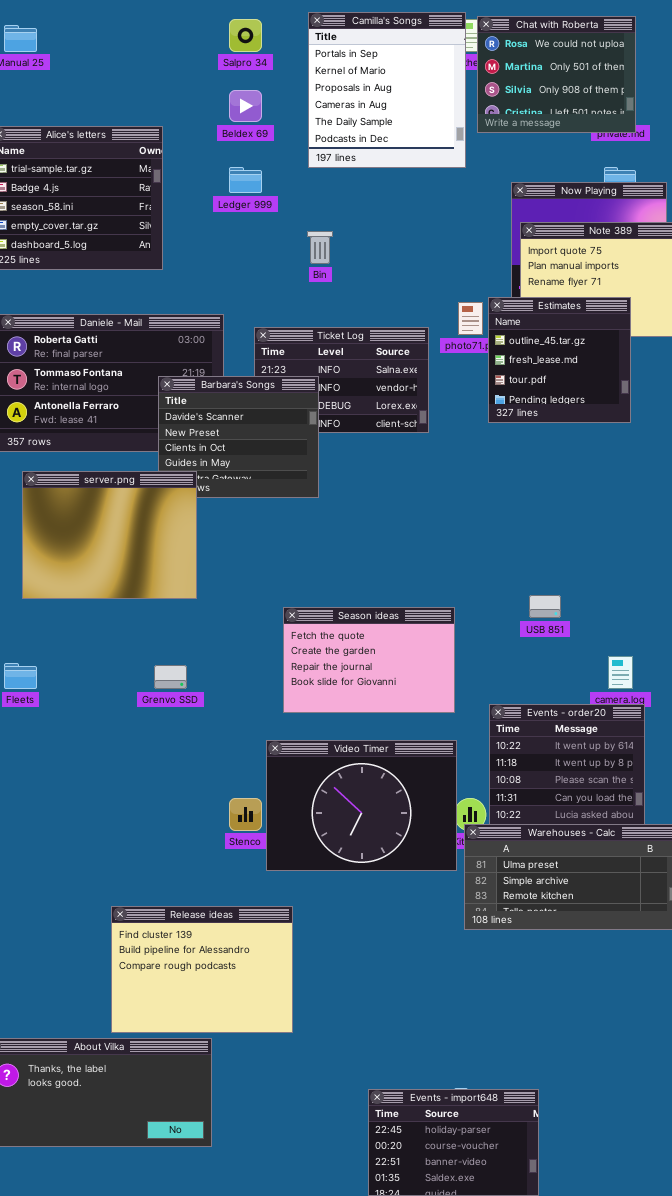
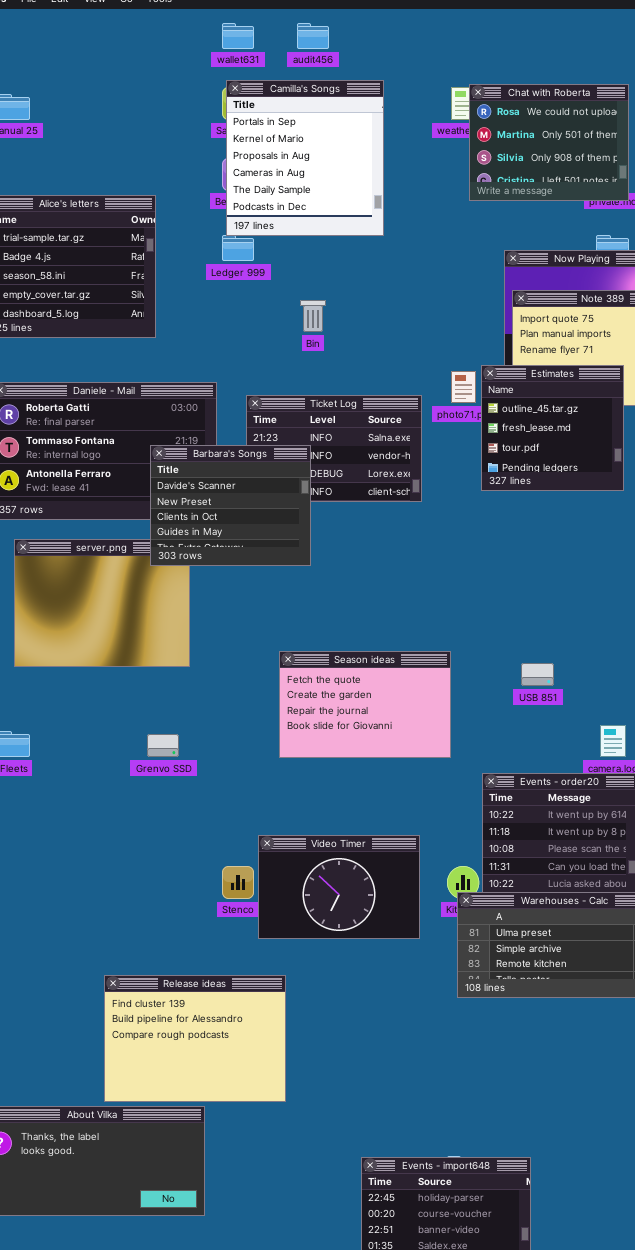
Camilla's Songs: [308,12,466,168] -> [226,80,384,236], moved
Barbara's Songs: [158,376,319,498] -> [150,445,311,566], raised
Season ideas: [283,607,455,713] -> [279,651,451,758], moved
Video Timer: [266,740,457,871] -> [258,835,420,939], resized

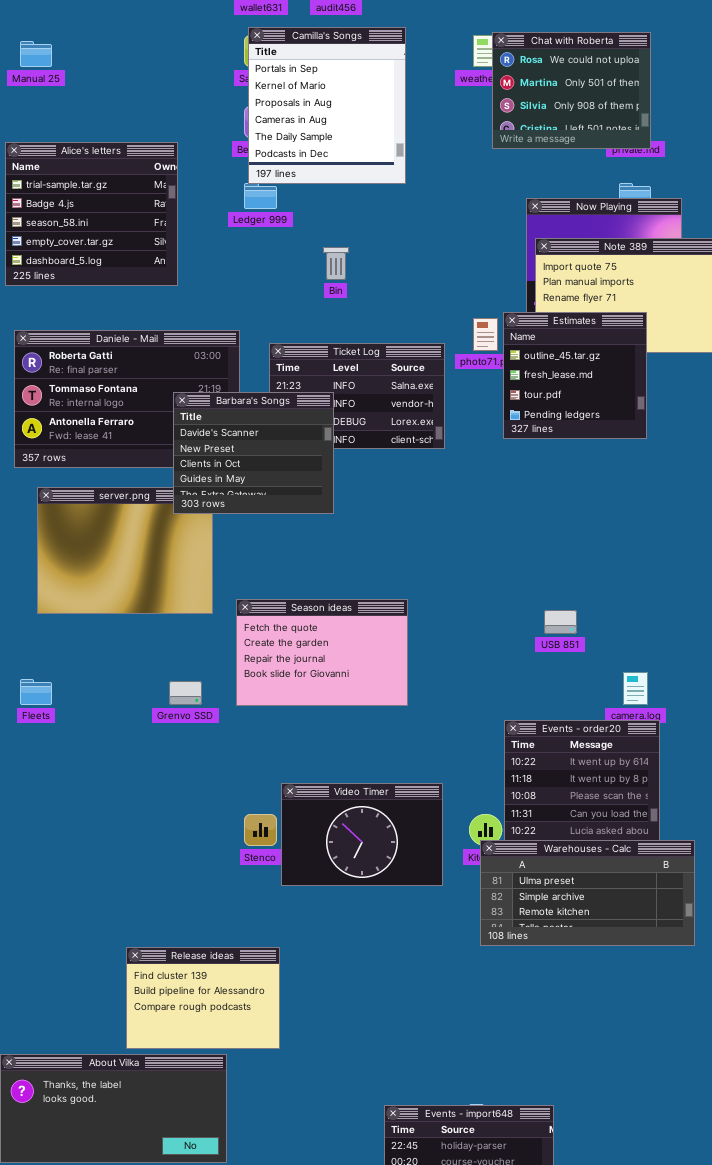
Season ideas: [279,651,451,758] -> [236,599,408,706], moved
Release ideas: [104,975,286,1102] -> [126,947,280,1049], resized

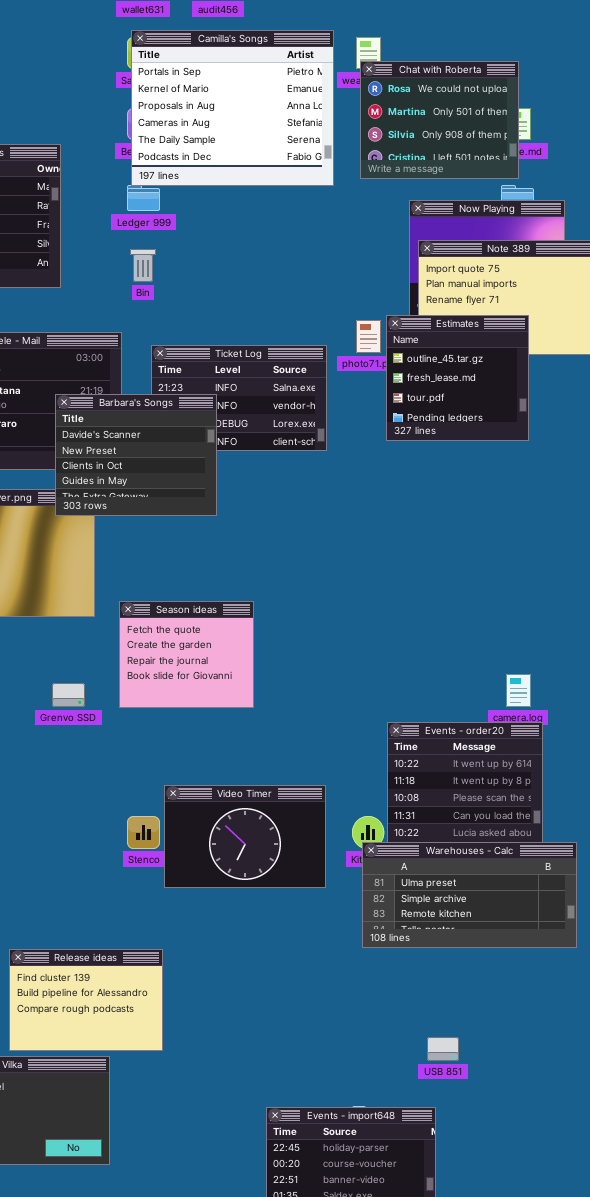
Camilla's Songs: [248,27,406,184] -> [131,30,334,186], resized
Chat with Roberta: [492,32,651,149] -> [360,61,519,179], moved
Bin: [323,247,349,280] -> [130,249,156,282], moved
Season ideas: [236,599,408,706] -> [119,601,254,708], resized
USB 851: [544,610,577,634] -> [427,1037,459,1061], moved

